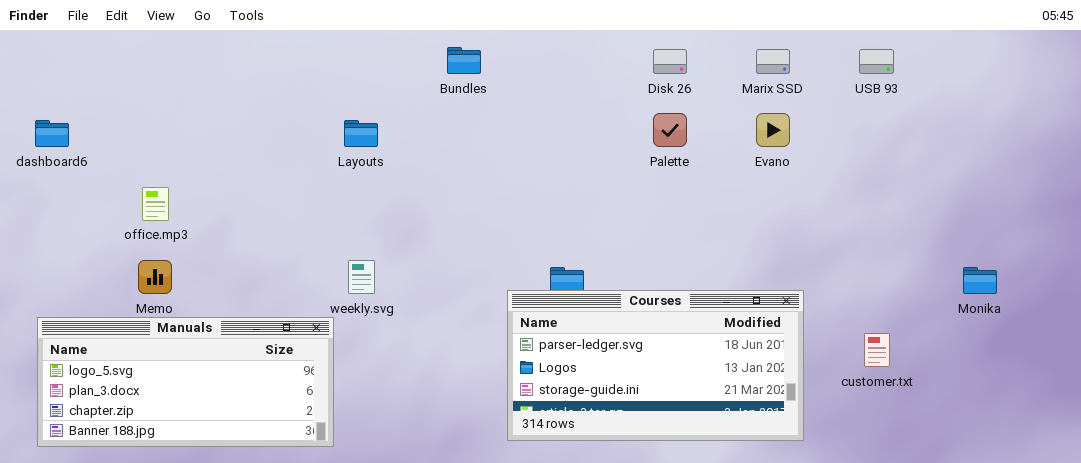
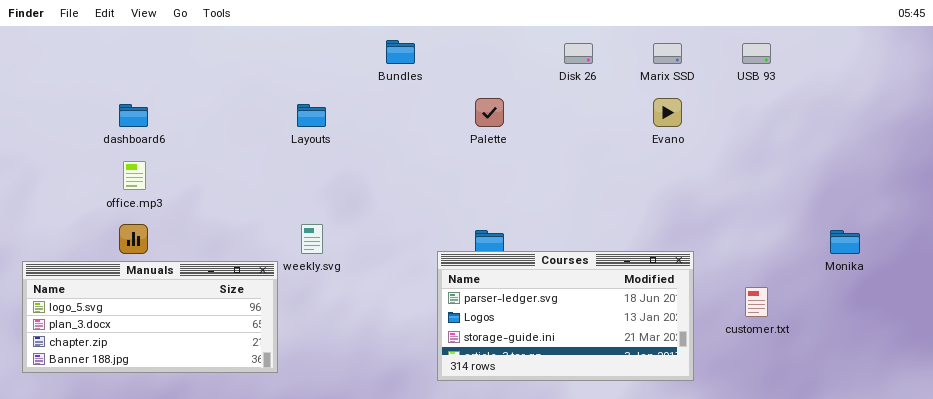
Palette: [653,113,687,147] -> [475,98,504,127], moved
dashboard6: [35,120,69,147] -> [119,104,148,127], moved
Manuals: [37,317,334,447] -> [22,261,278,373], moved

